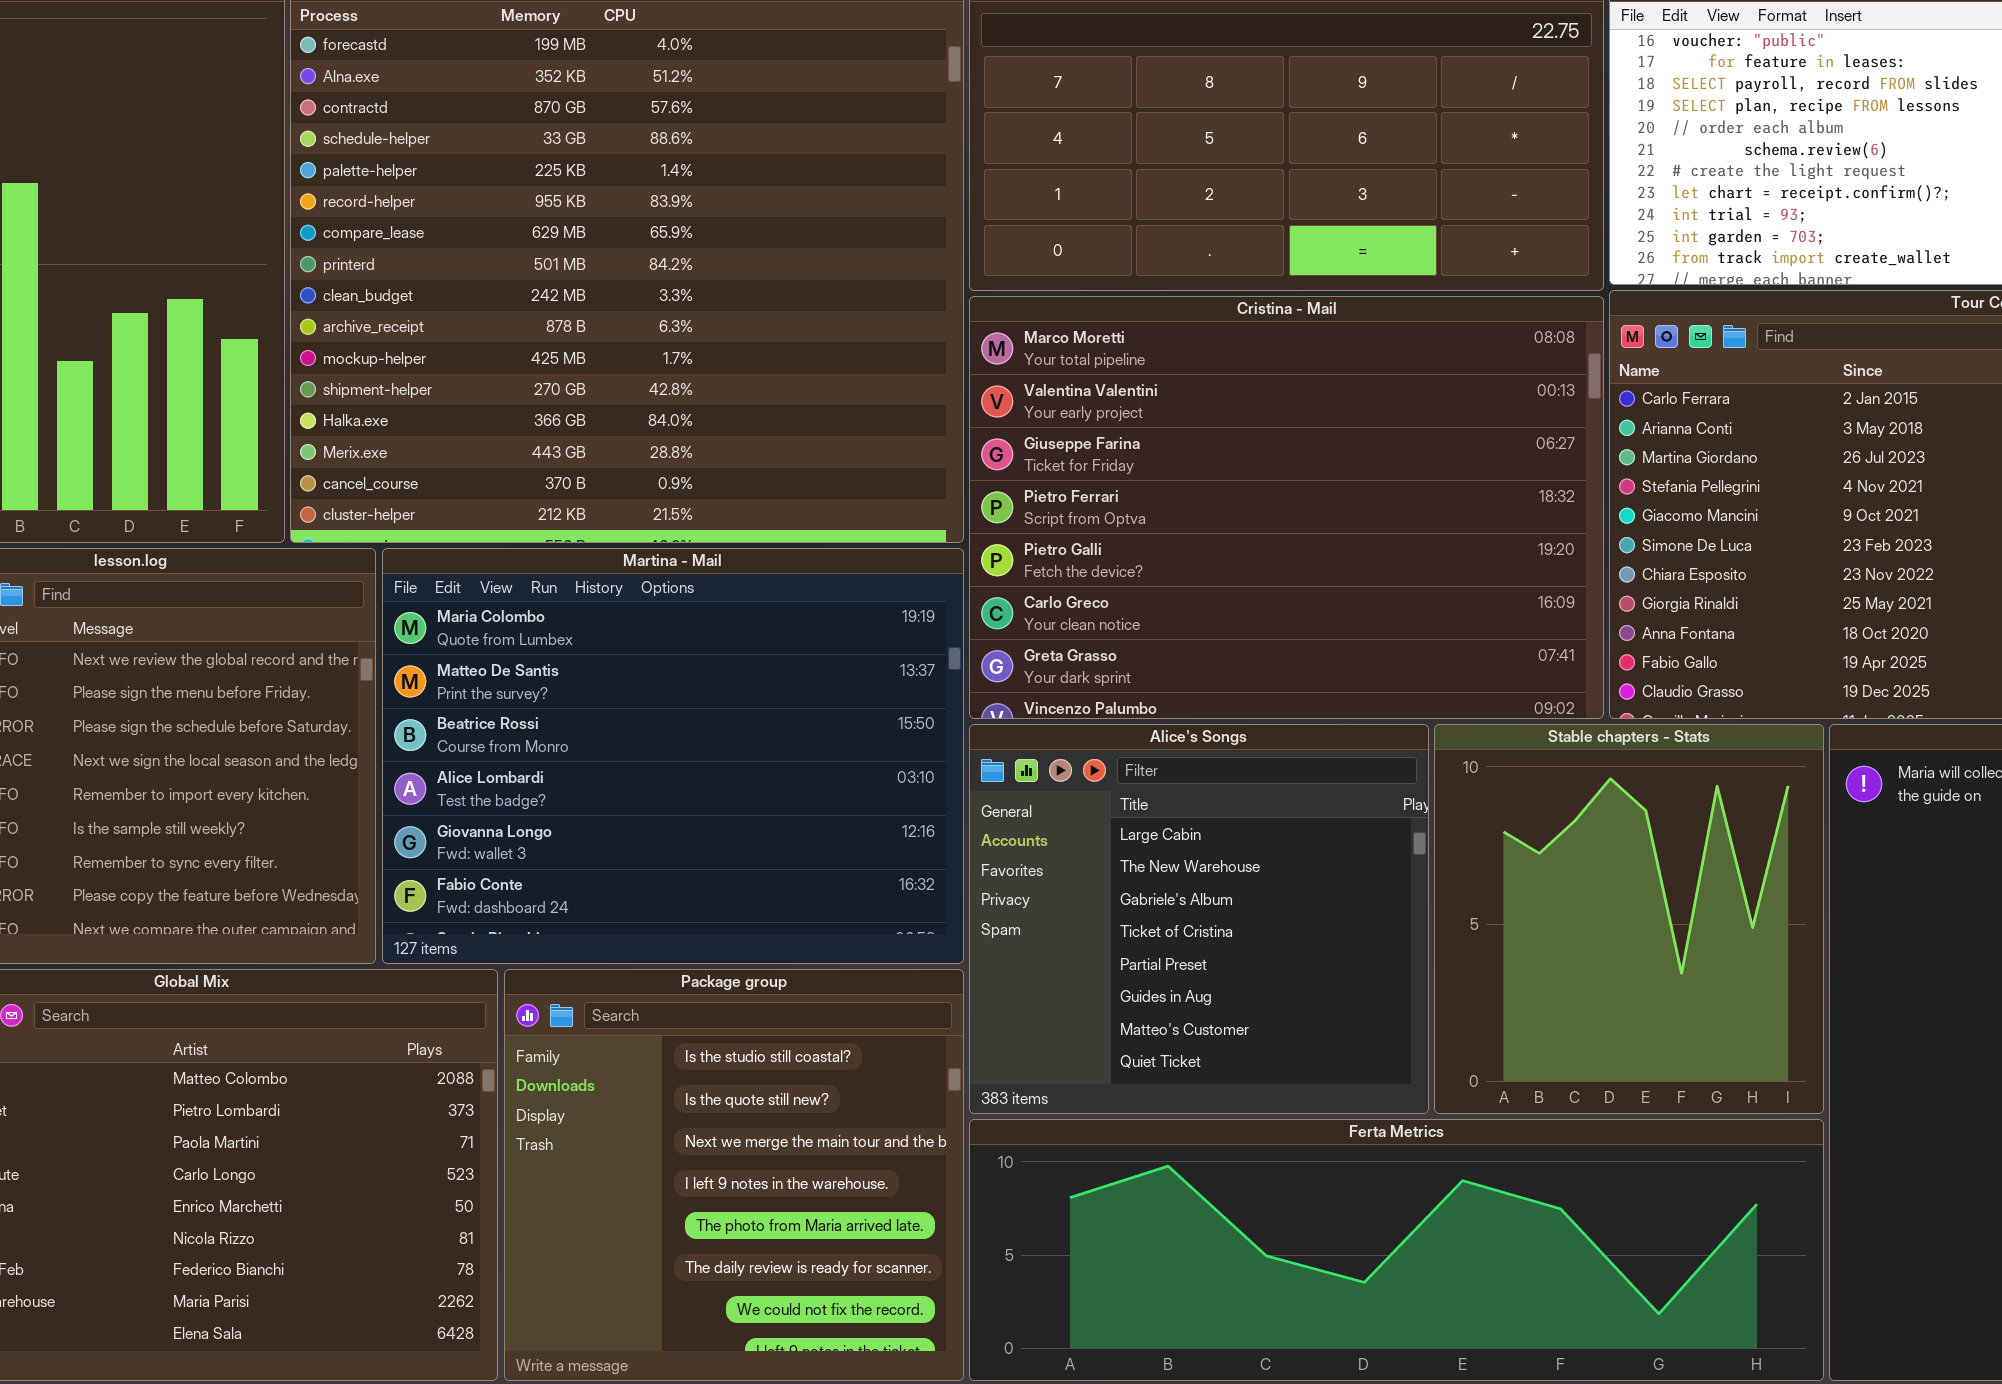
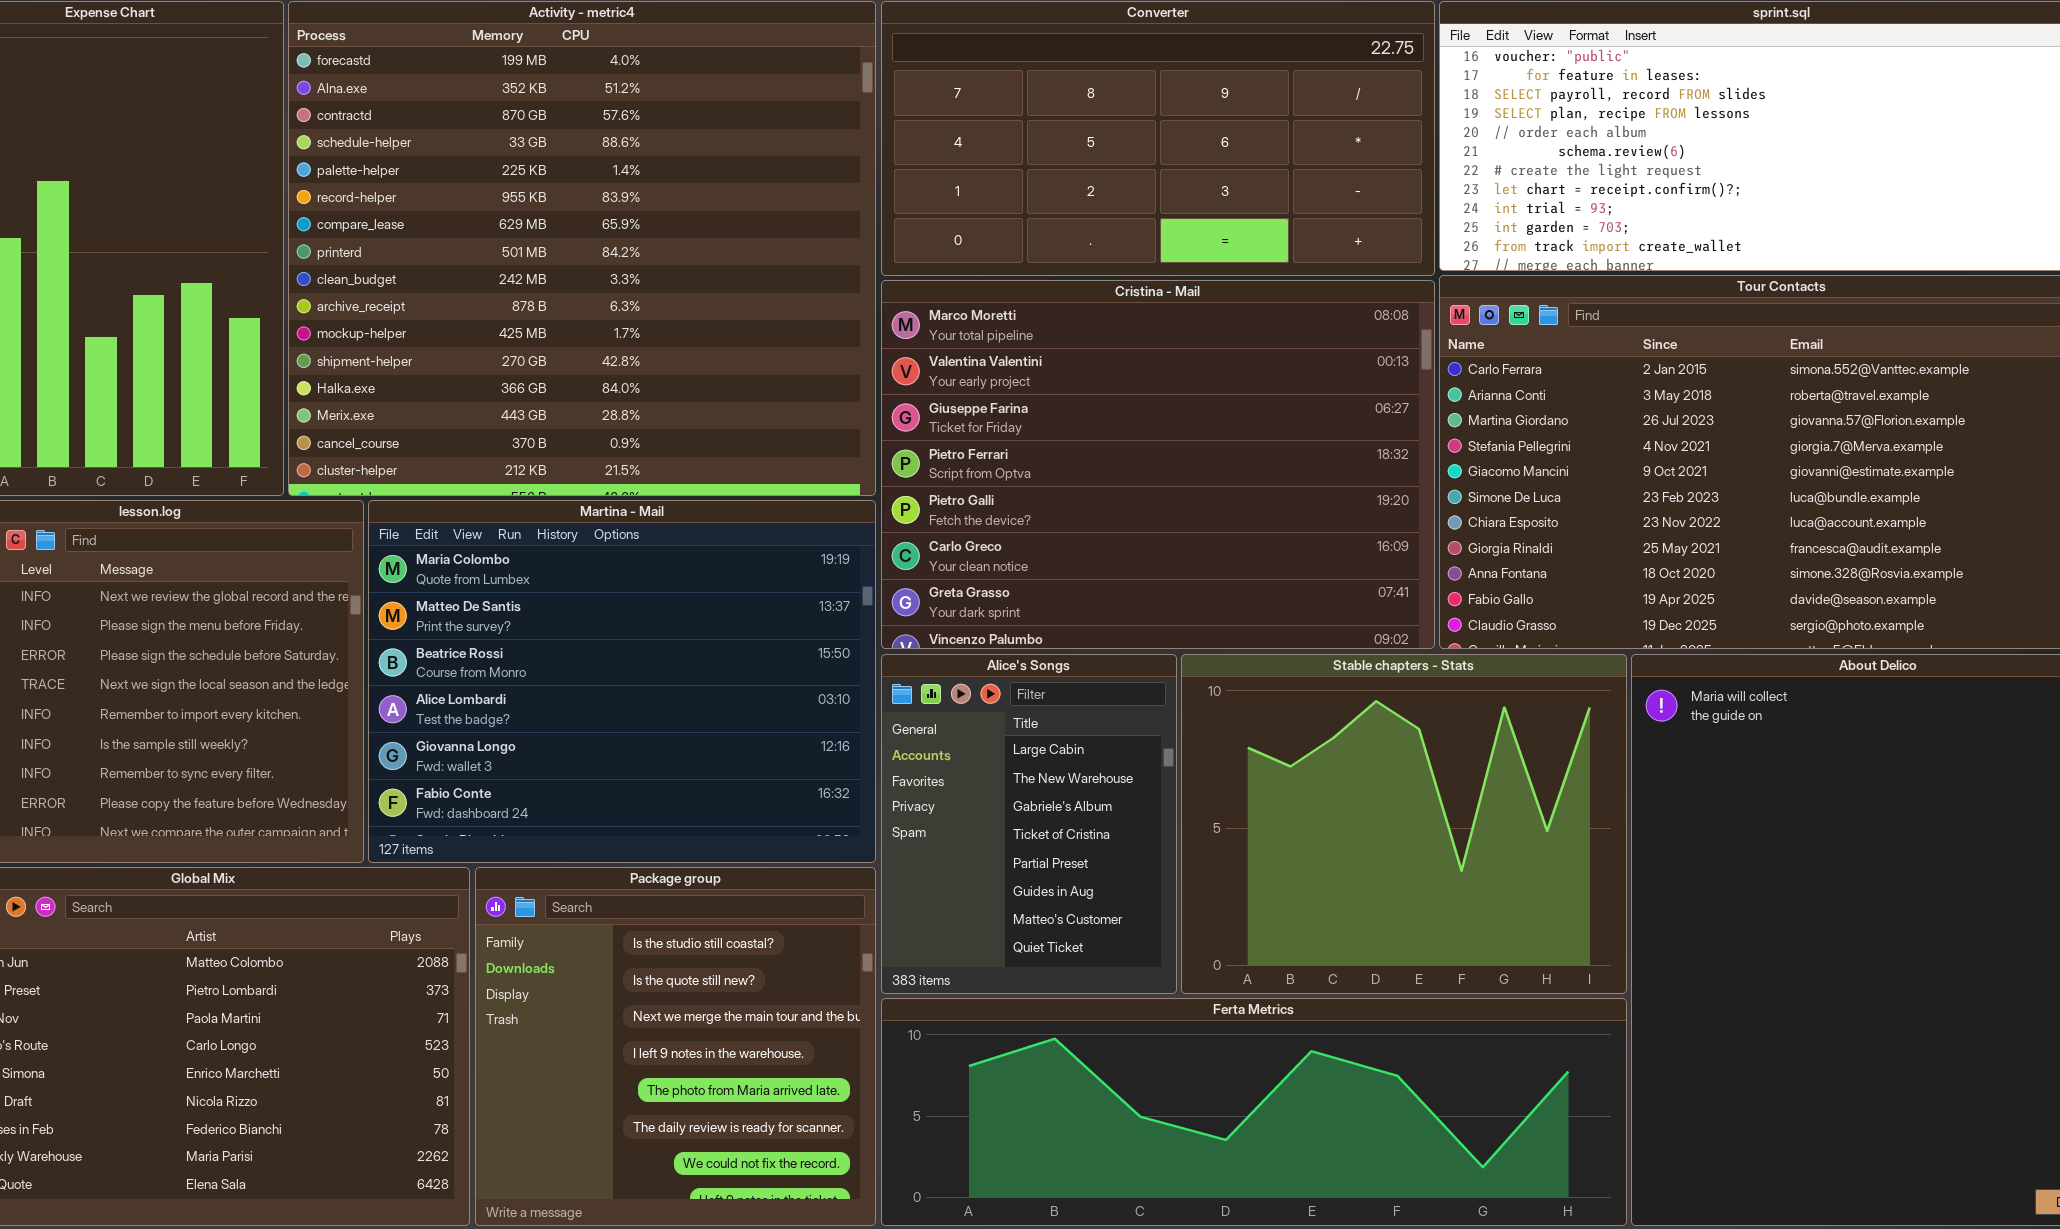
Alice's Songs: [969,724,1429,1114] -> [881,654,1177,994], resized
Stable chapters - Stats: [1434,724,1824,1114] -> [1181,654,1627,994], resized

